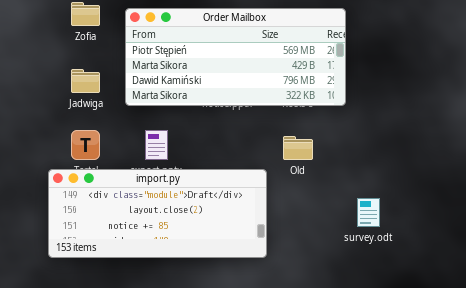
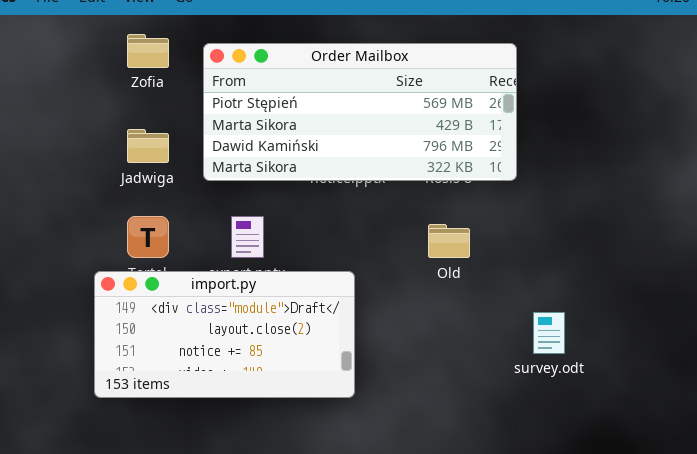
import.py: [48,169,267,258] -> [94,271,355,398], resized

